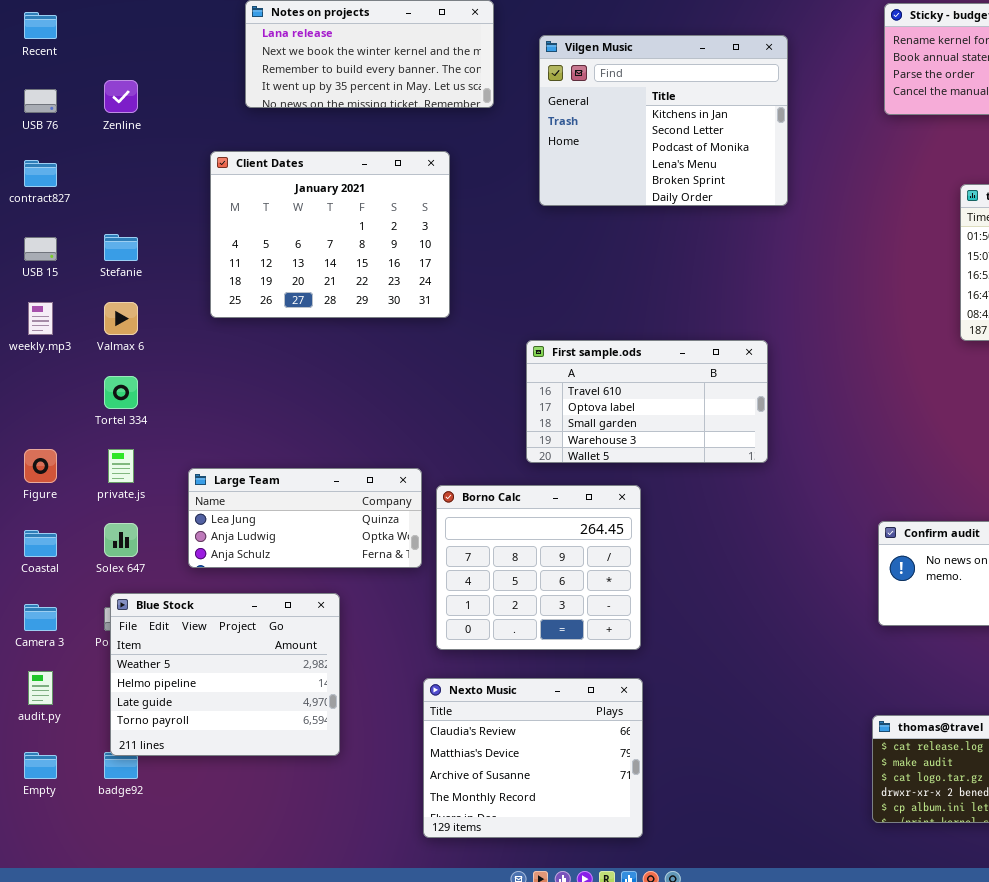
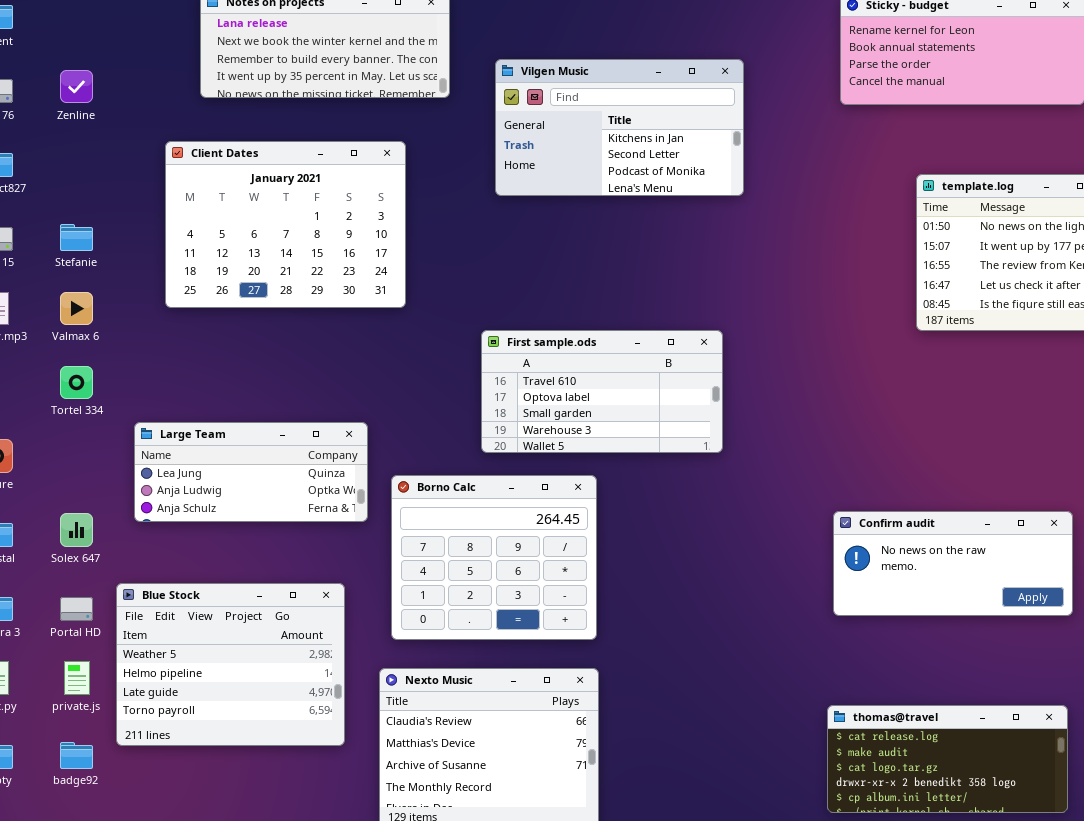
Vilgen Music: [539,35,788,206] -> [495,59,744,196], resized
private.js: [108,449,134,483] -> [64,661,90,695], moved
Large Team: [188,468,422,568] -> [134,422,368,522], moved
Blue Stock: [110,593,340,756] -> [116,583,345,746], moved

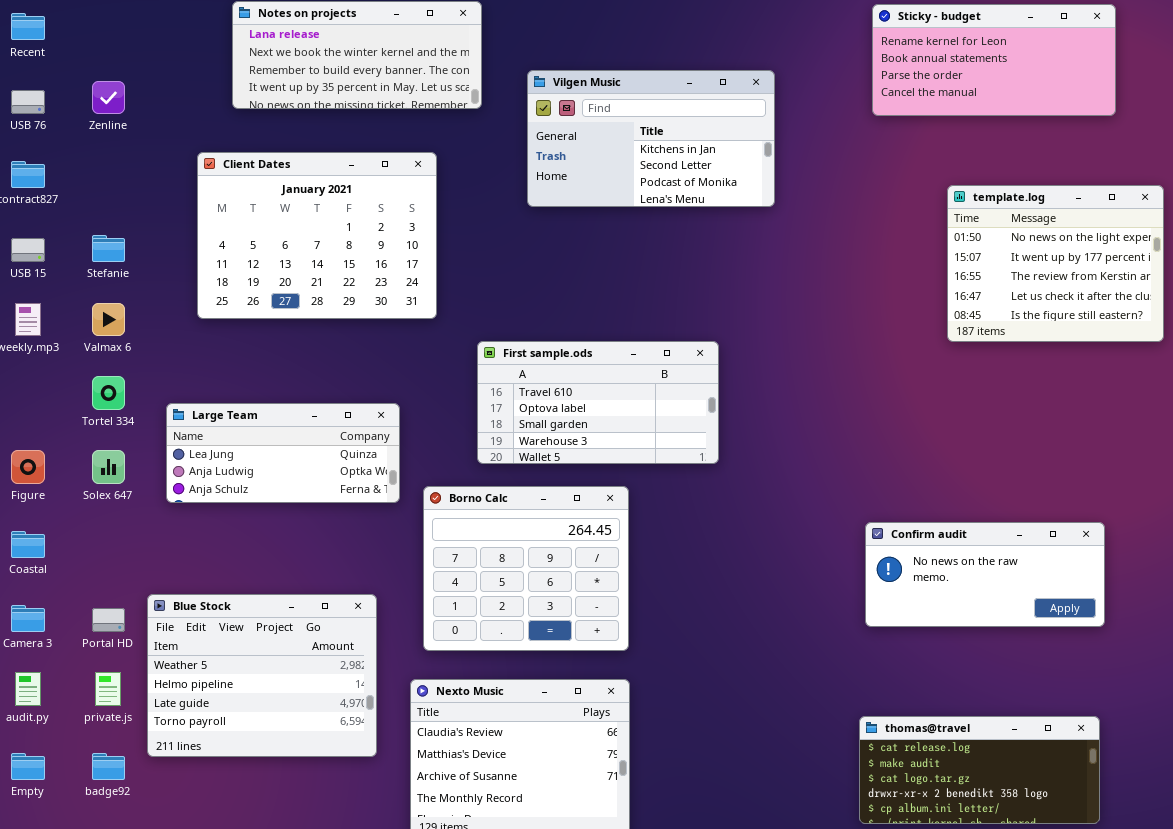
First sample.ods: [481,330,723,453] -> [477,341,719,464], moved
Large Team: [134,422,368,522] -> [166,403,400,503], moved
Solex 647: [60,513,93,547] -> [92,450,125,484], moved

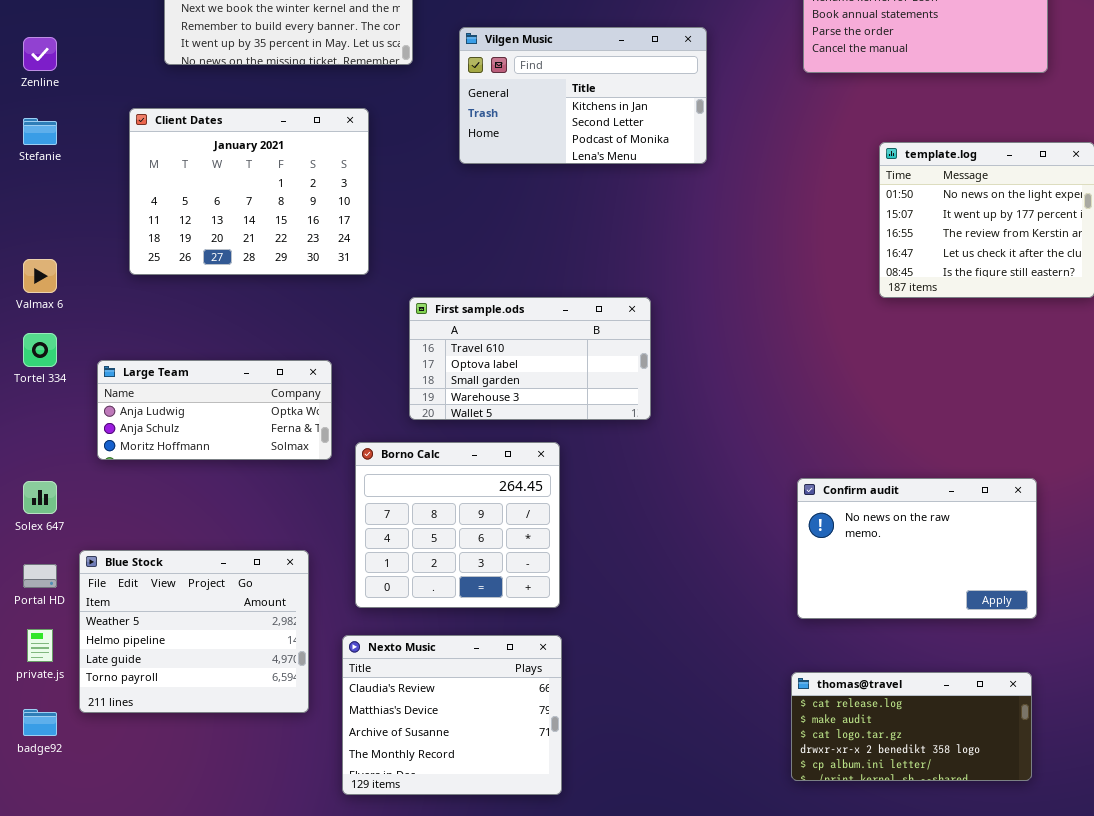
Stefanie: [92,235,125,262] -> [23,118,57,145], moved
Large Team: [166,403,400,503] -> [97,360,332,460], scrolled down 1 row
Solex 647: [92,450,125,484] -> [23,481,57,514], moved
Confirm audit: [865,522,1105,627] -> [797,478,1037,619], resized

